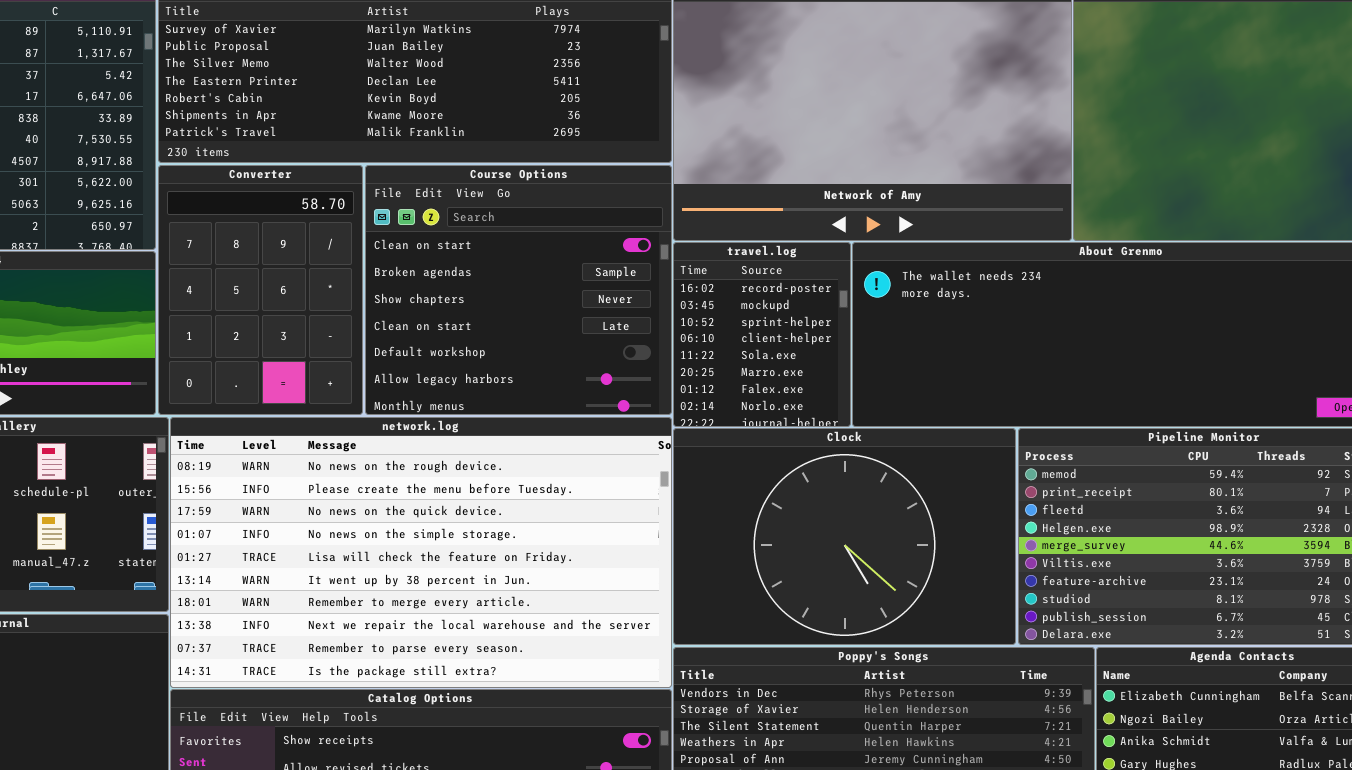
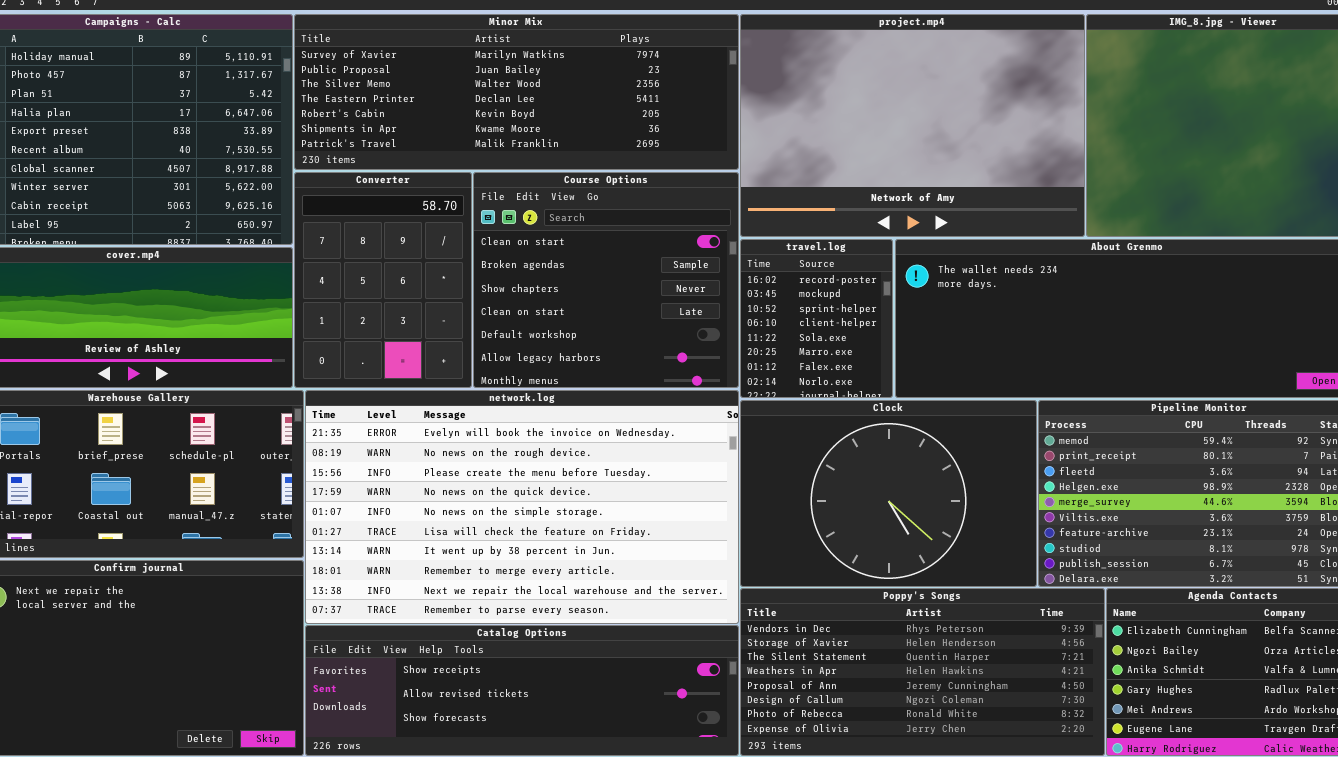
network.log: [170,417,672,688] -> [305,390,739,624], scrolled up 1 row

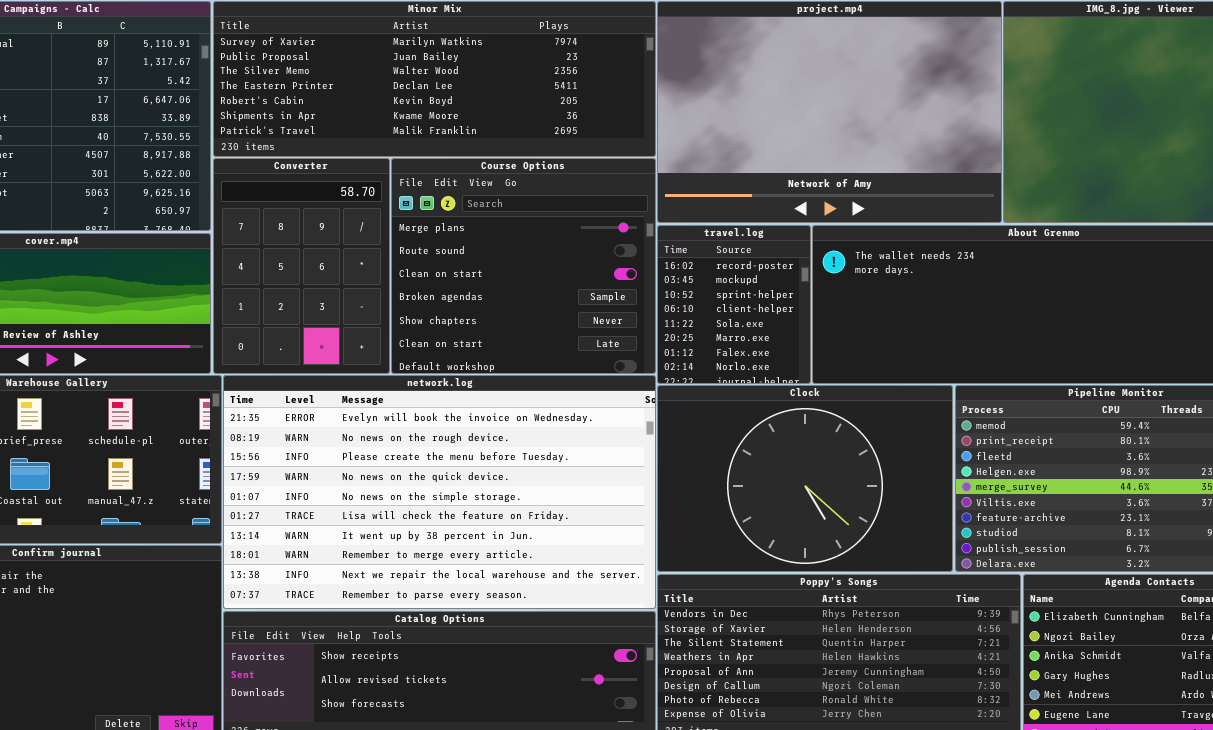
Course Options: [473,172,739,388] -> [391,158,656,374], scrolled up 2 rows

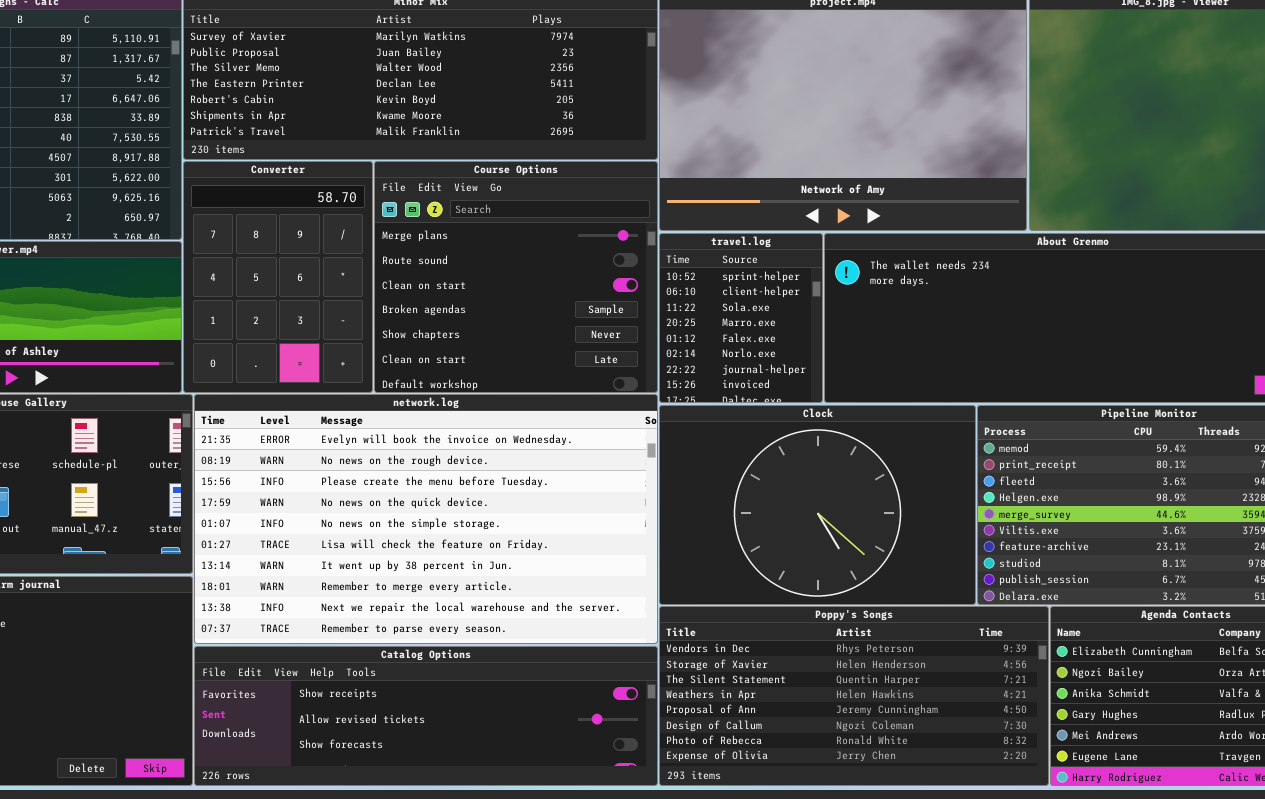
travel.log: [657,225,811,384] -> [659,233,823,403], scrolled down 2 rows

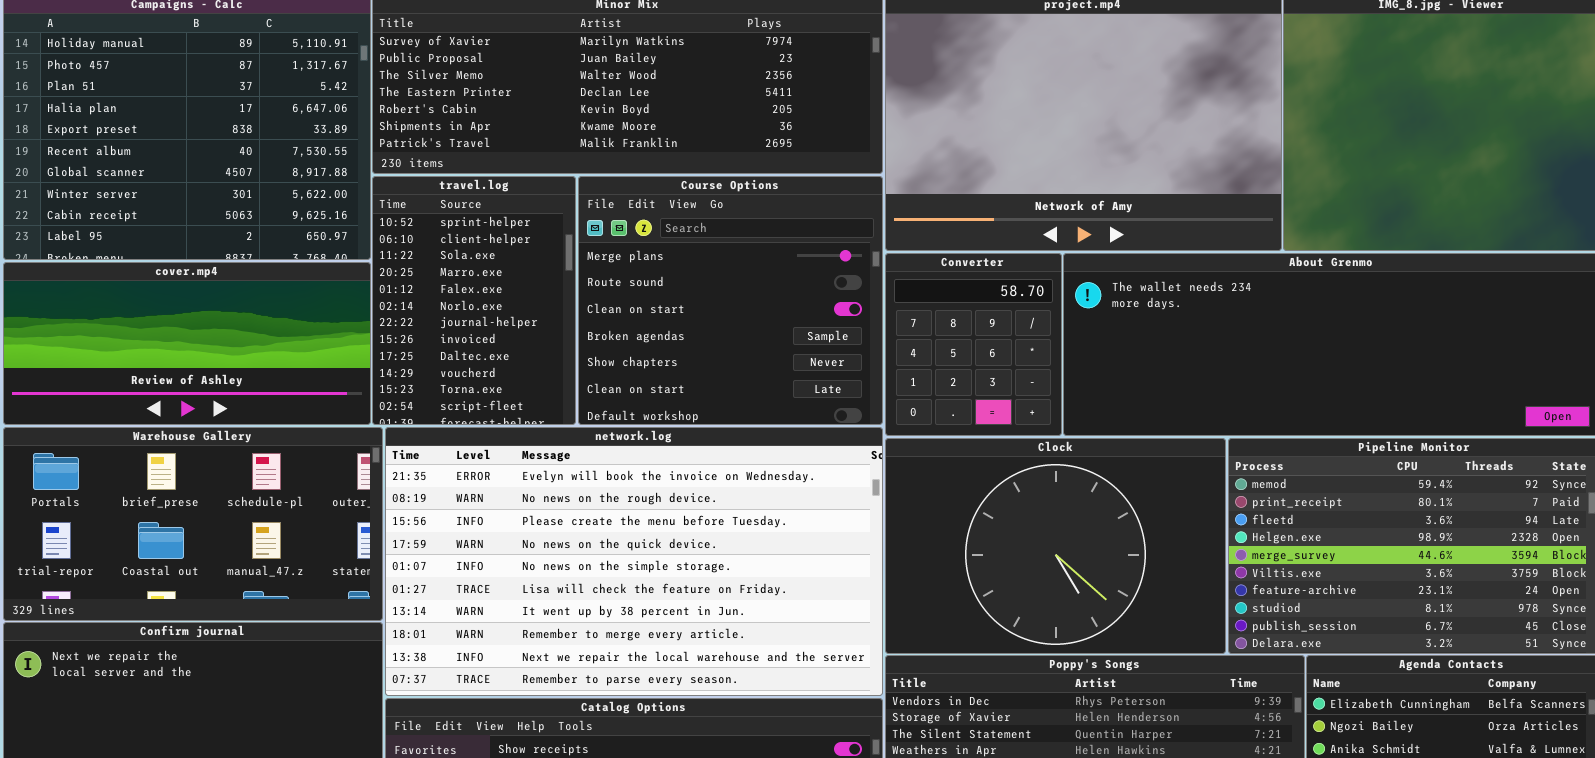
Converter: [183,161,373,393] -> [885,253,1062,436], moved, resized
travel.log: [659,233,823,403] -> [372,176,576,425], moved, resized

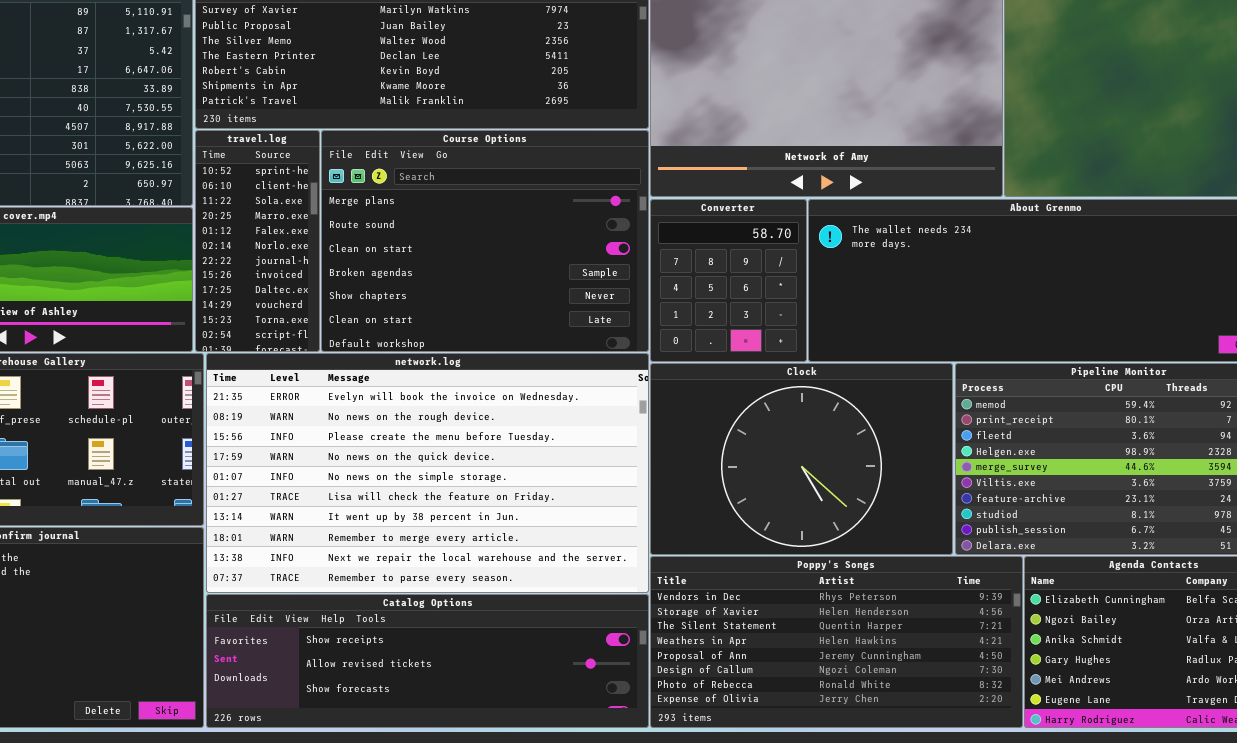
travel.log: [372,176,576,425] -> [195,130,320,352], resized
Course Options: [578,176,883,425] -> [321,130,649,352], resized

